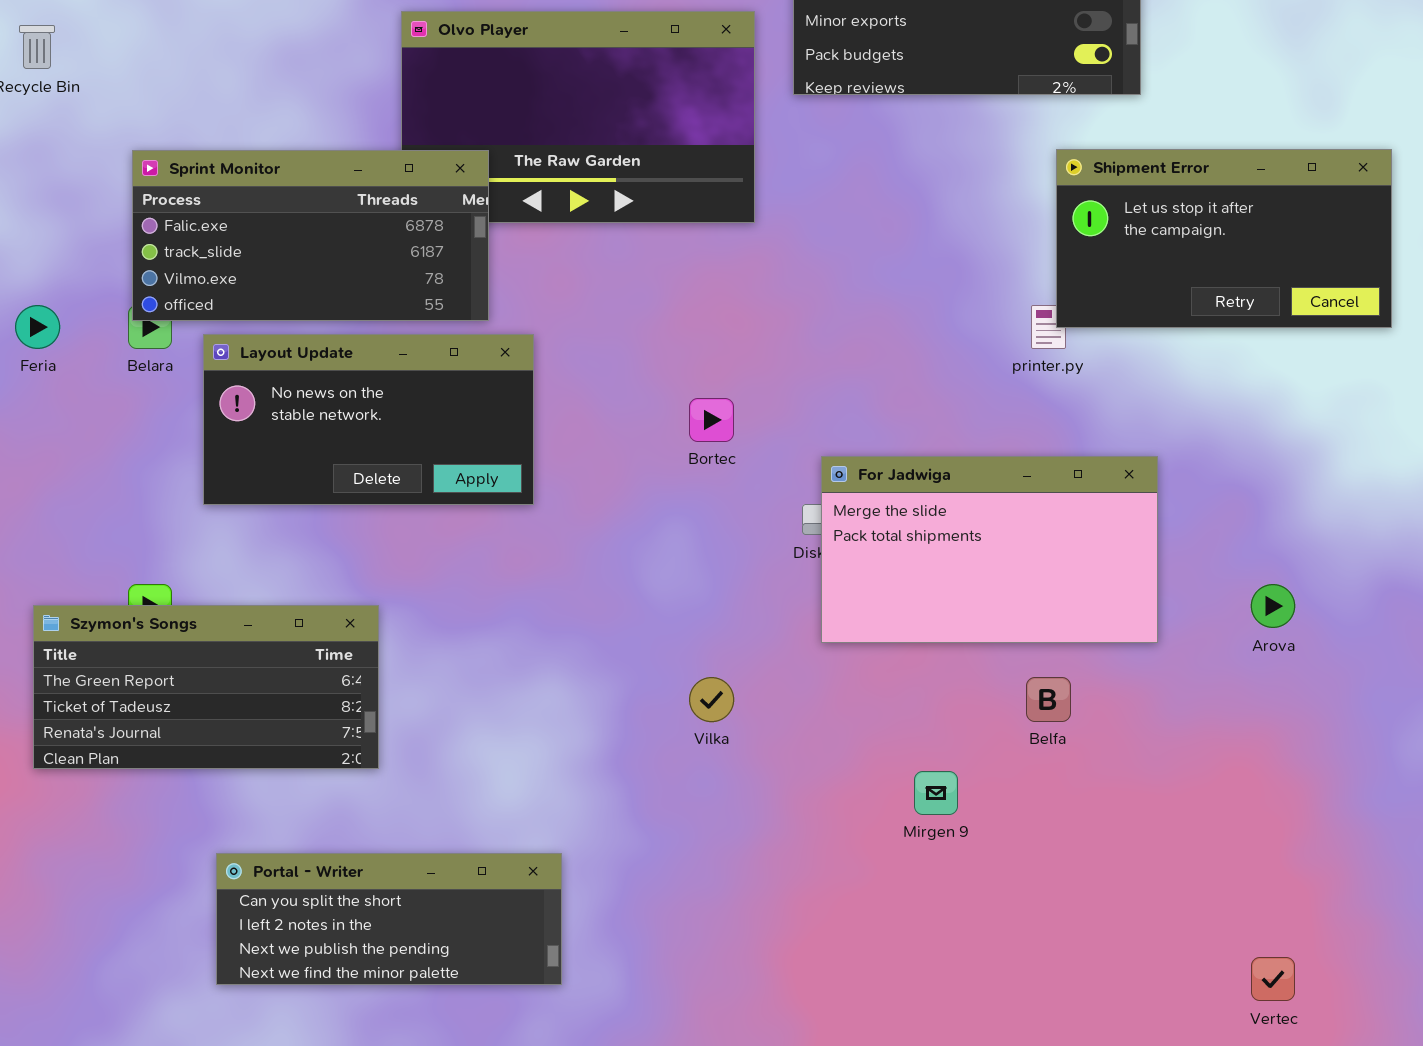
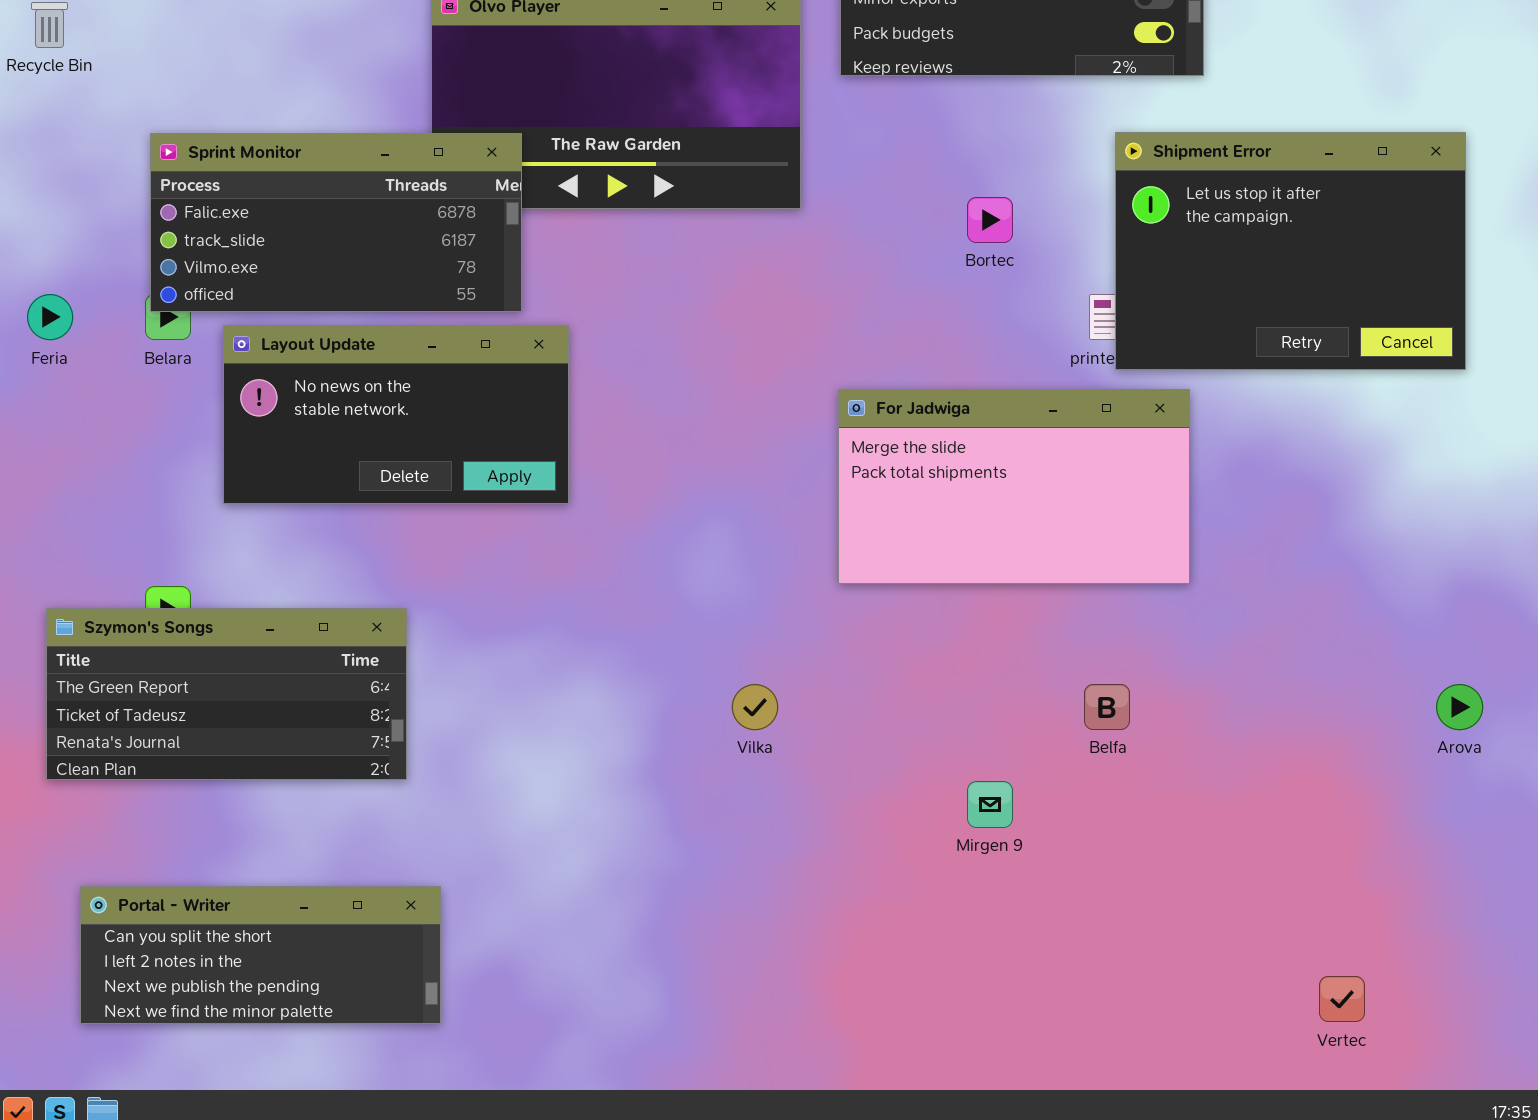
Shipment Error: [1056,149,1392,328] -> [1115,132,1466,370], resized
Bortec: [689,398,734,442] -> [967,197,1013,243], moved
For Jadwiga: [821,456,1158,643] -> [838,389,1190,584], moved
Arova: [1251,584,1295,628] -> [1436,684,1483,730], moved
Portal - Writer: [216,853,562,985] -> [80,886,441,1024], moved

